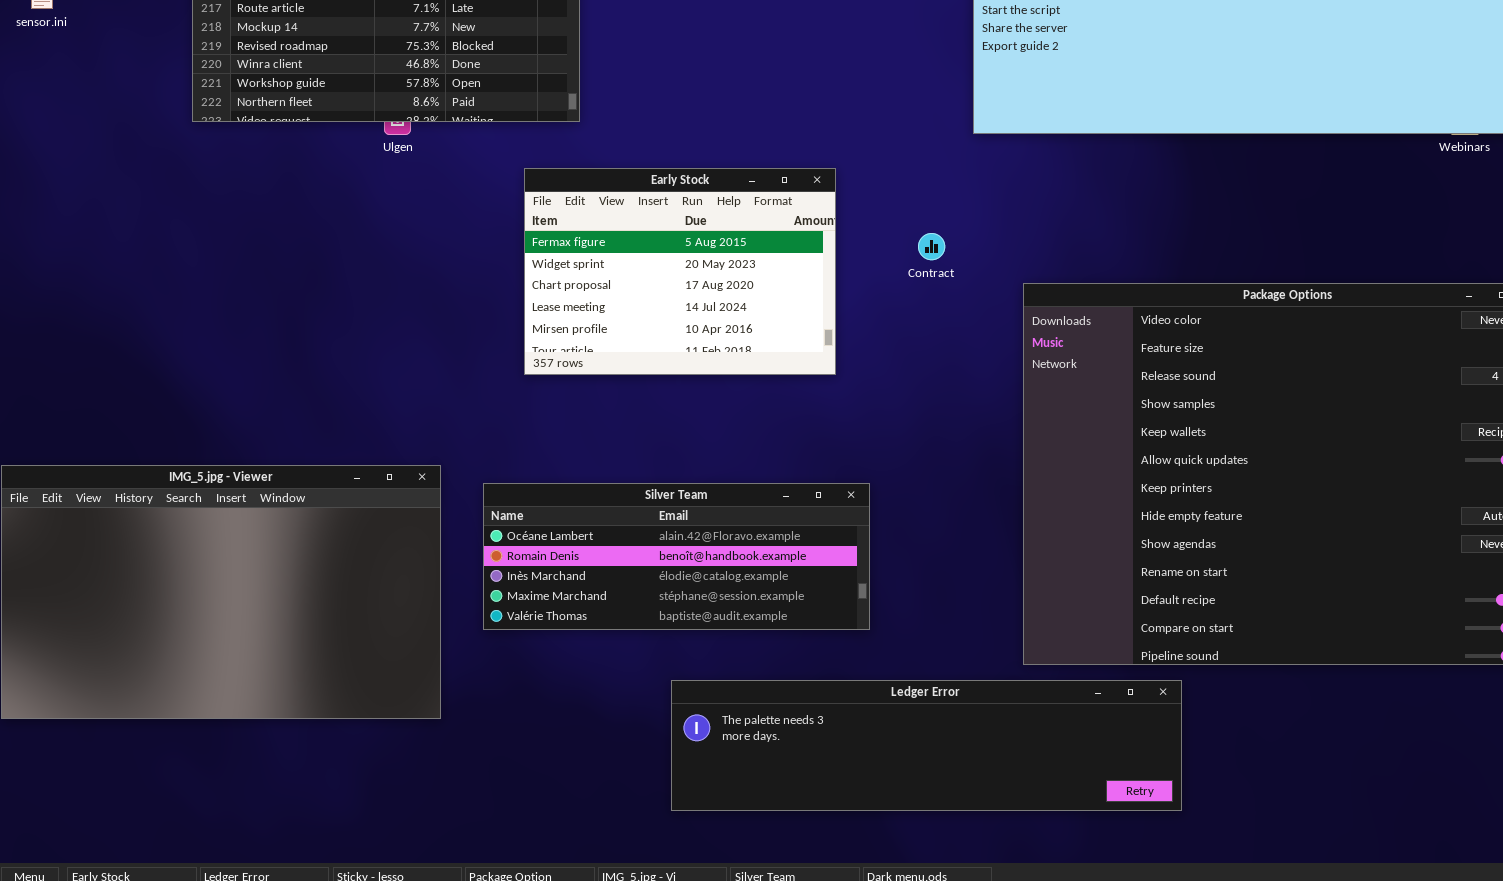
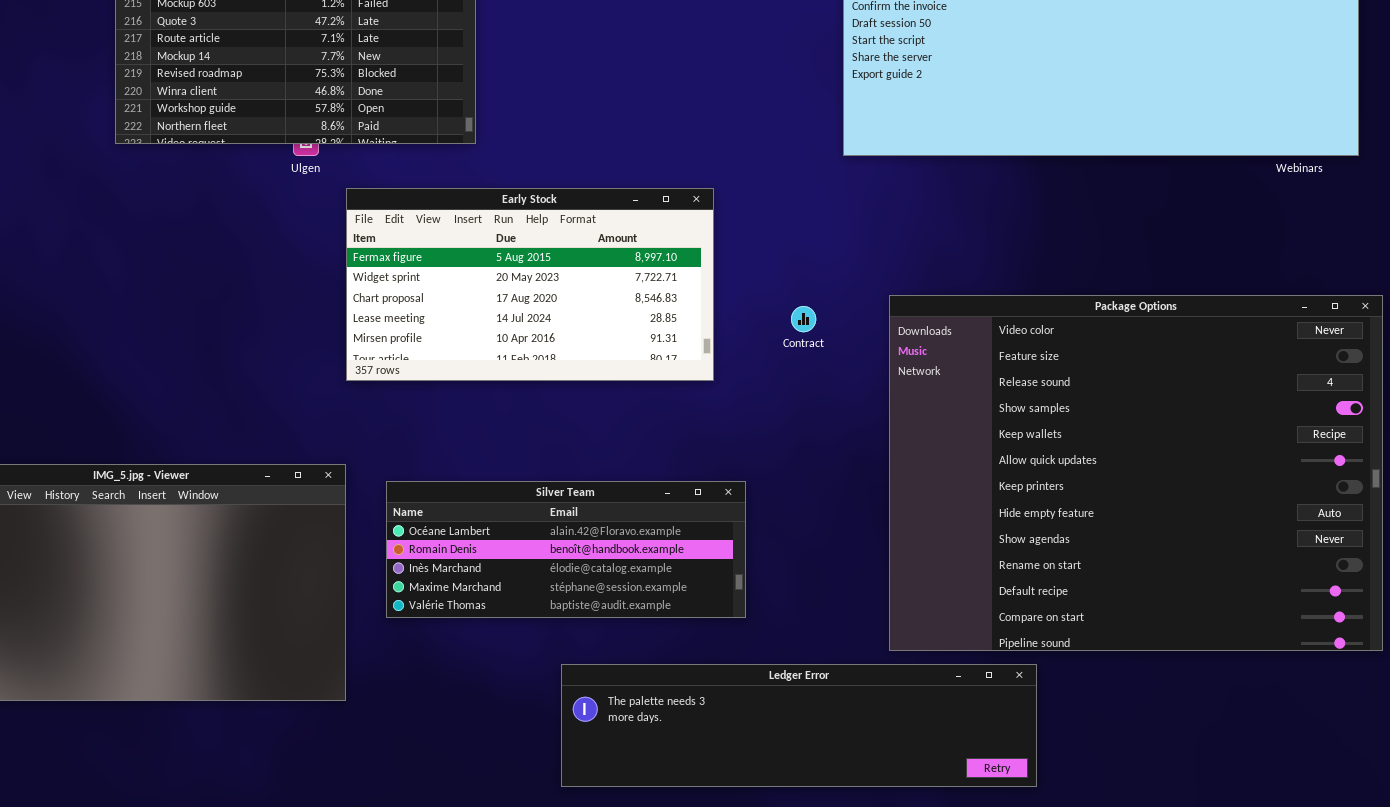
Early Stock: [524,168,836,375] -> [346,188,714,381], resized
Contract: [918,233,945,260] -> [791,306,816,332], moved

